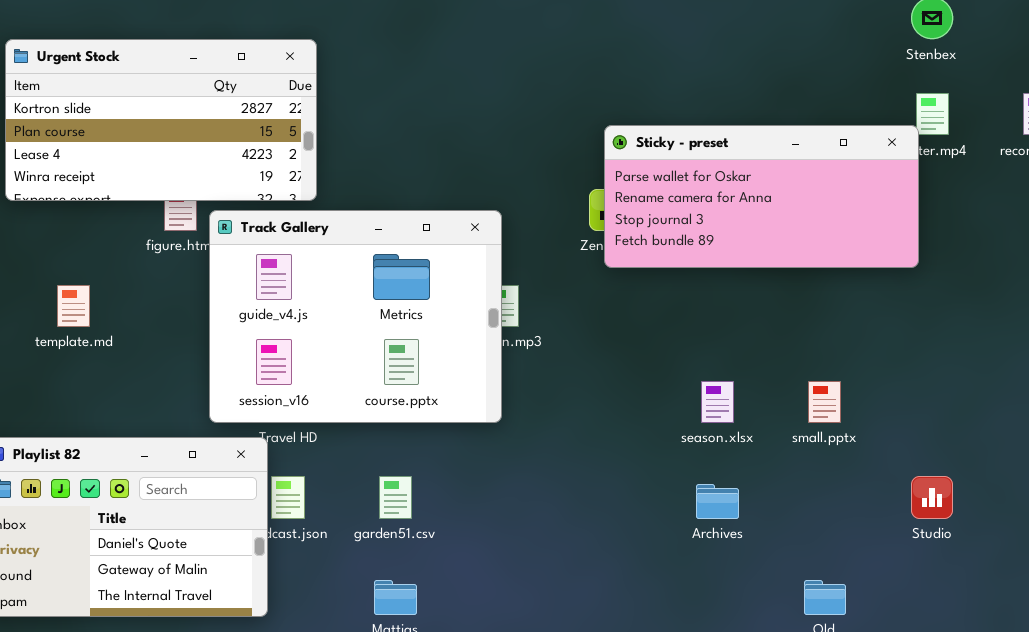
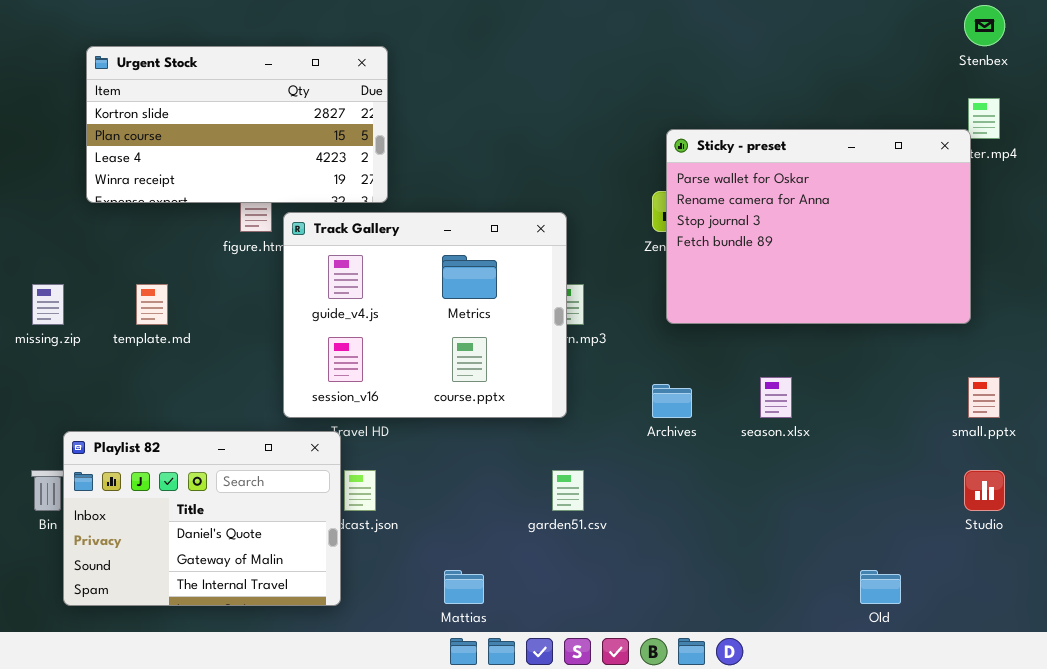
Sticky - preset: [604,125,919,268] -> [666,129,971,324], resized
small.pptx: [808,381,841,423] -> [968,377,1000,418], moved
garden51.csv: [379,476,412,519] -> [552,470,584,511], moved
Archives: [696,484,739,519] -> [652,384,692,418], moved

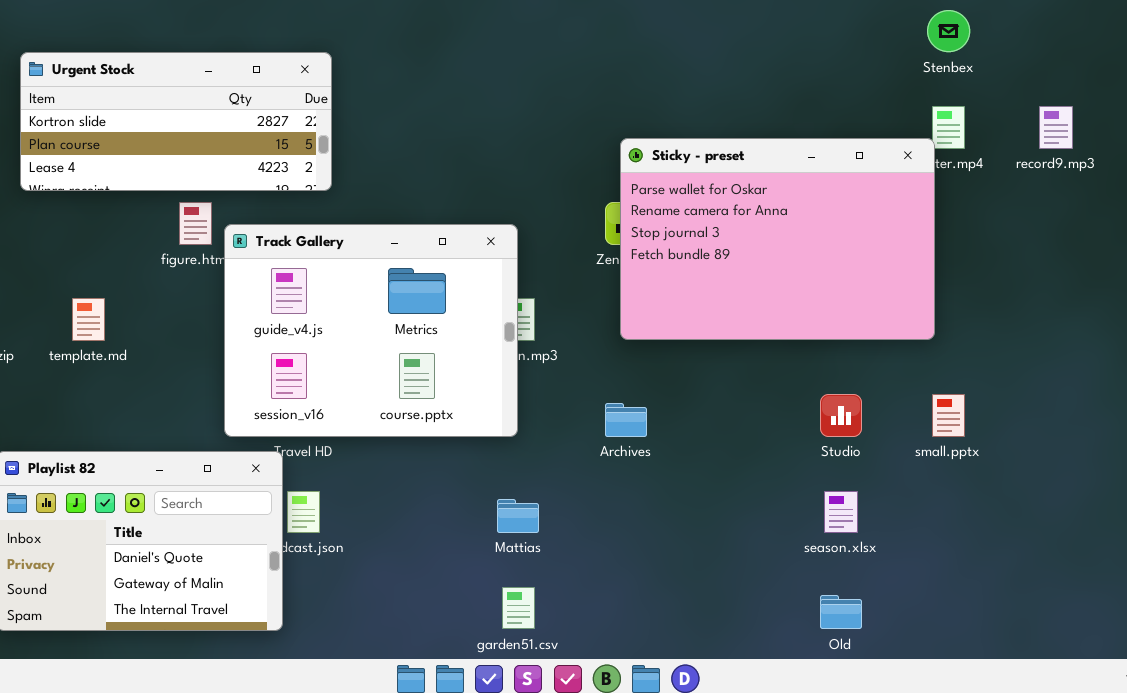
Urgent Stock: [86,46,388,203] -> [20,52,332,191], resized
season.xlsx: [760,377,792,418] -> [824,491,858,533], moved
garden51.csv: [552,470,584,511] -> [502,587,535,629], moved
Studio: [964,470,1005,511] -> [820,394,862,437], moved
Mattias: [444,570,484,604] -> [497,499,539,533], moved

